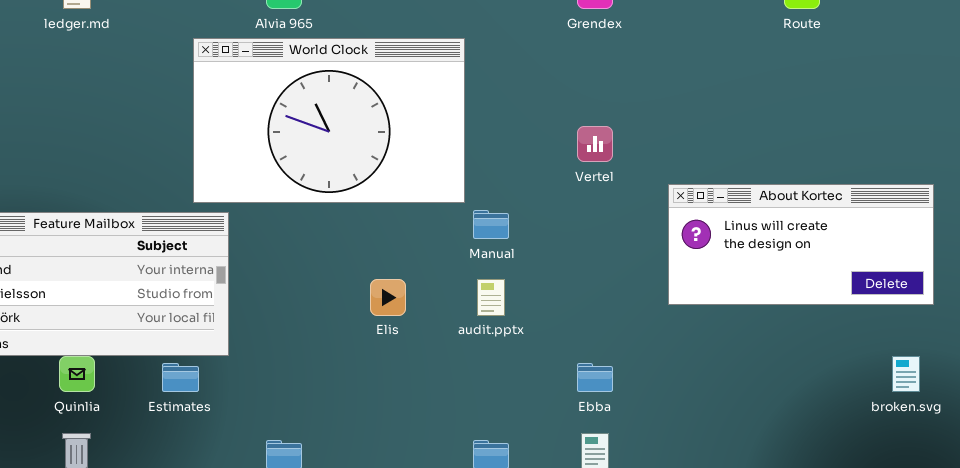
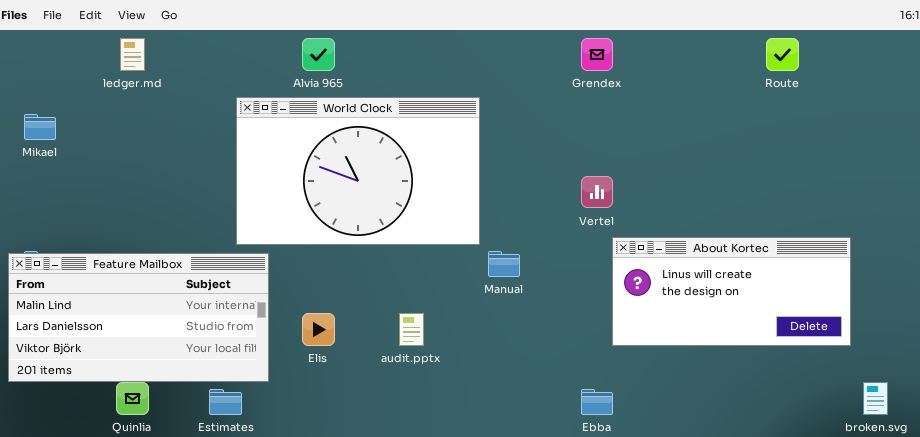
About Kortec: [668,184,934,305] -> [612,237,851,346], moved
Elis: [370,279,406,316] -> [302,313,335,346], moved
audit.pptx: [477,279,505,316] -> [399,313,424,346], moved

